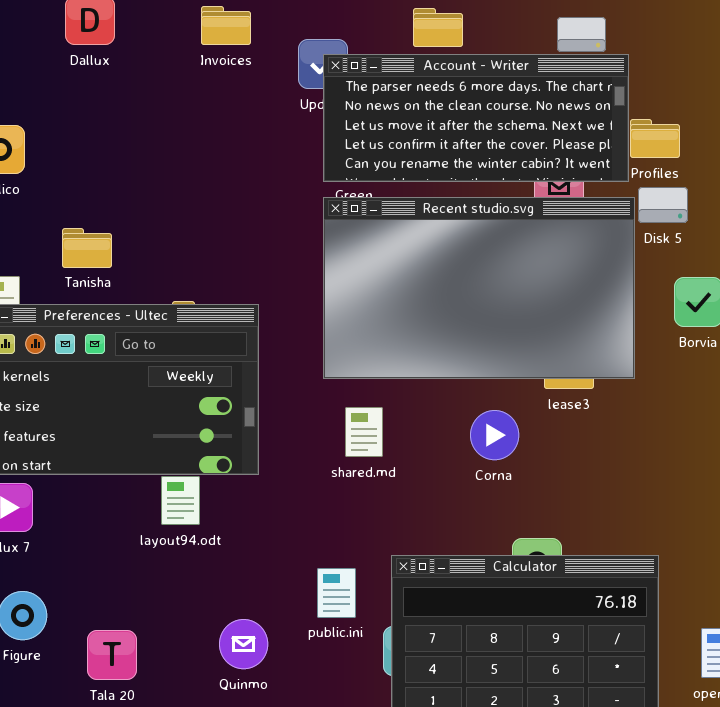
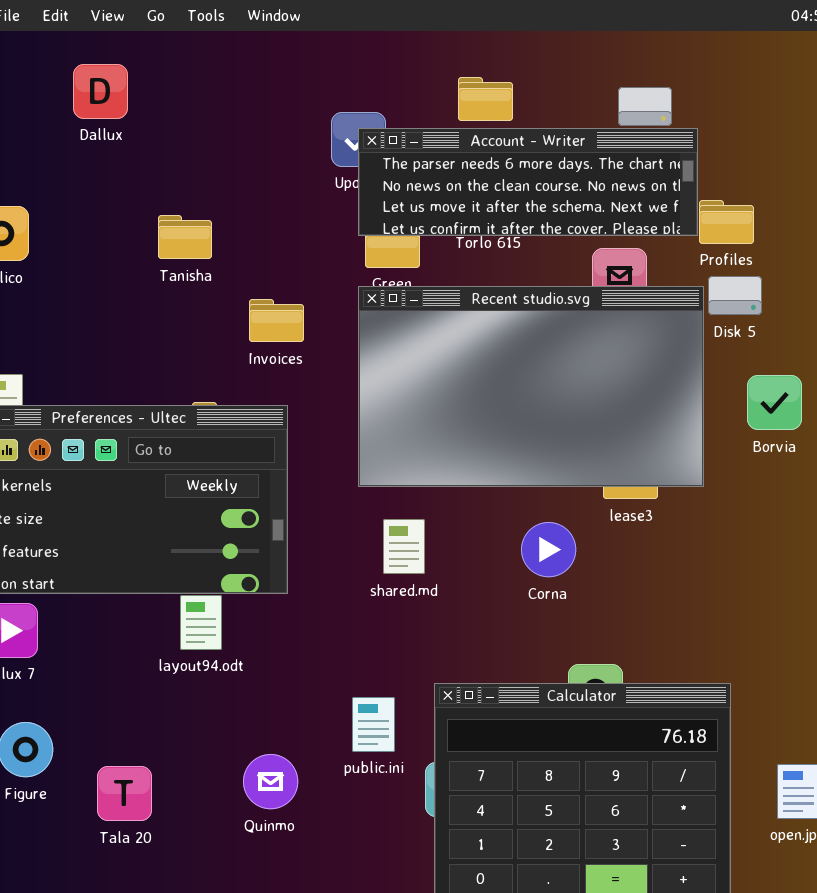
Invoices: [201,6,251,45] -> [249,299,304,342], moved
Account - Writer: [323,54,629,182] -> [358,128,698,236], resized
Tanisha: [62,228,112,268] -> [158,215,212,259], moved

